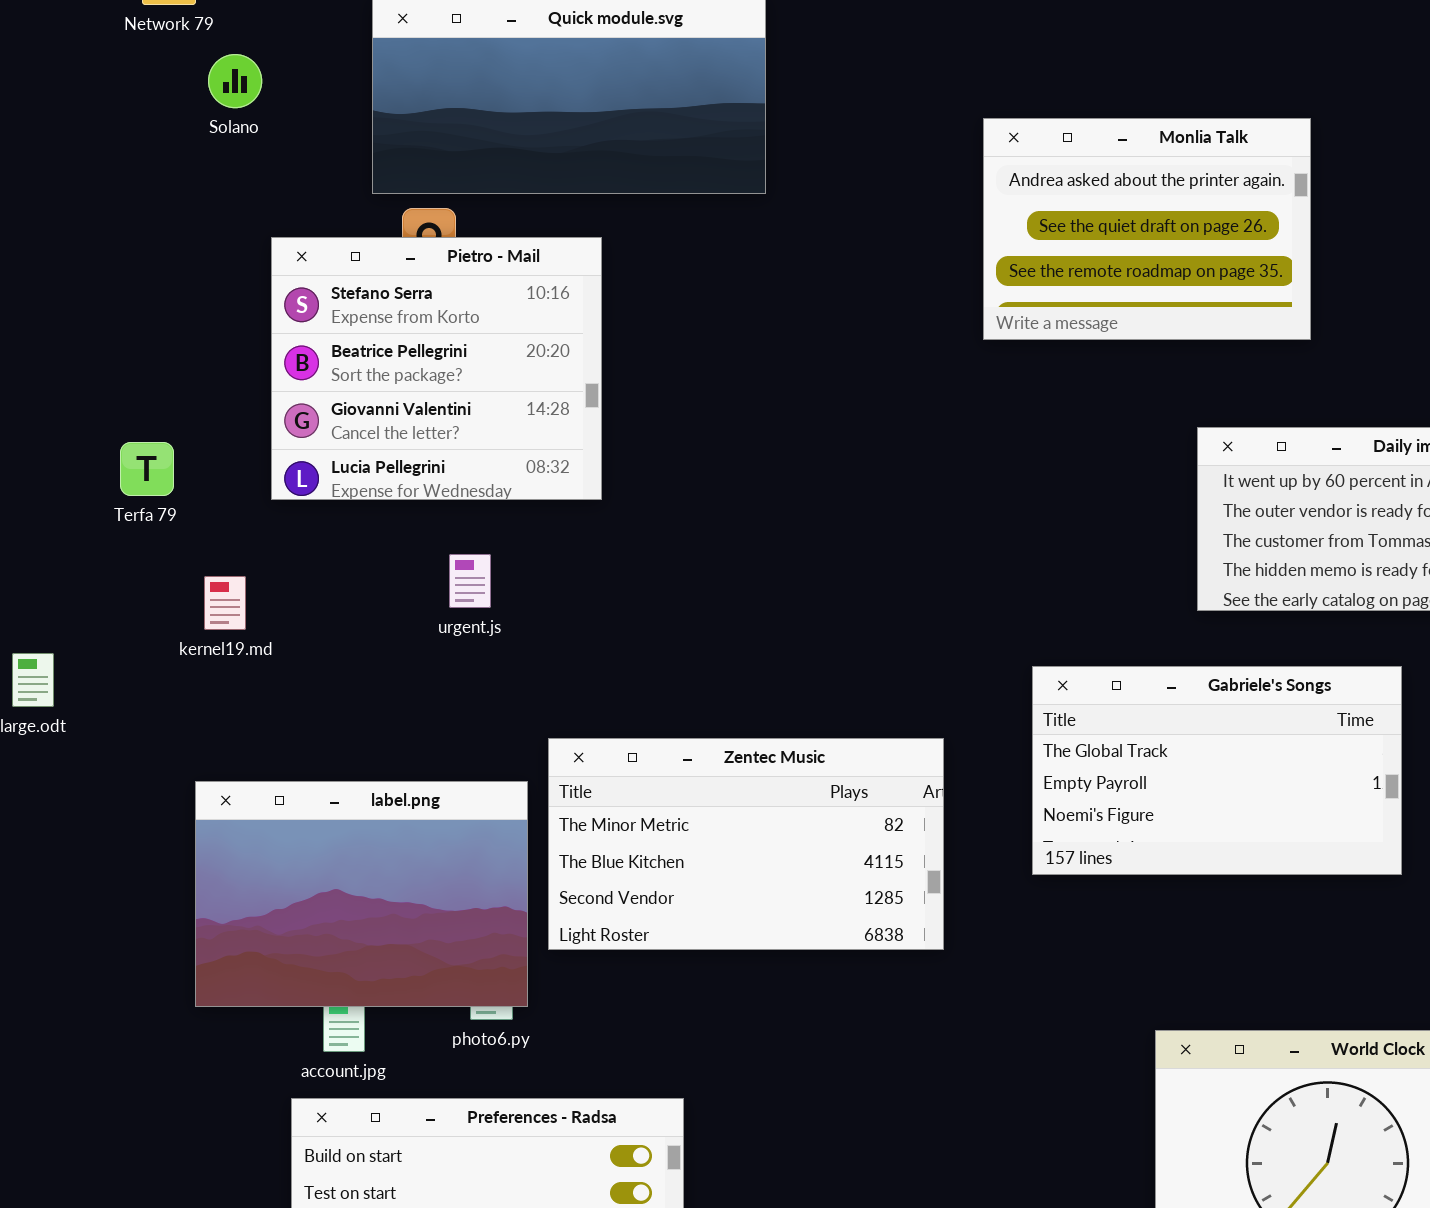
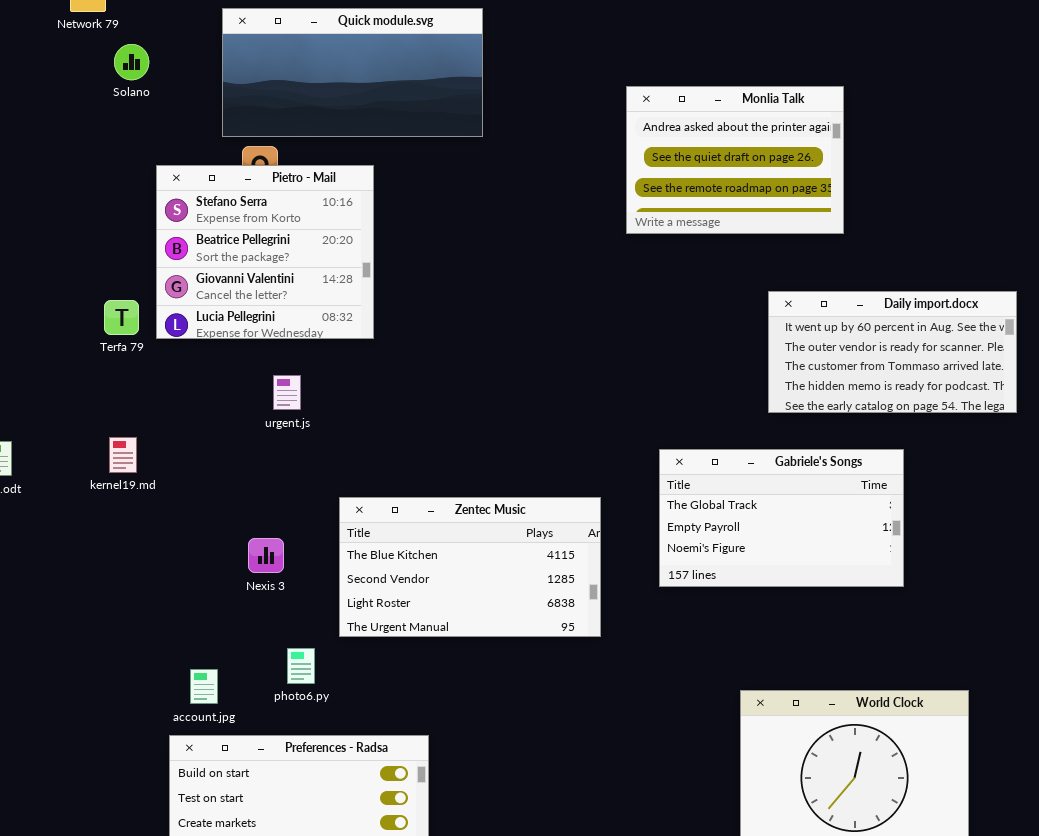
Terfa 79: [120,442,174,496] -> [104,300,139,335], moved
kernel19.md: [204,576,246,630] -> [109,437,137,473], moved
Zentec Music: [548,738,944,950] -> [339,497,601,637], scrolled down 1 row
label.png: [195,781,528,1007] -> none, closed

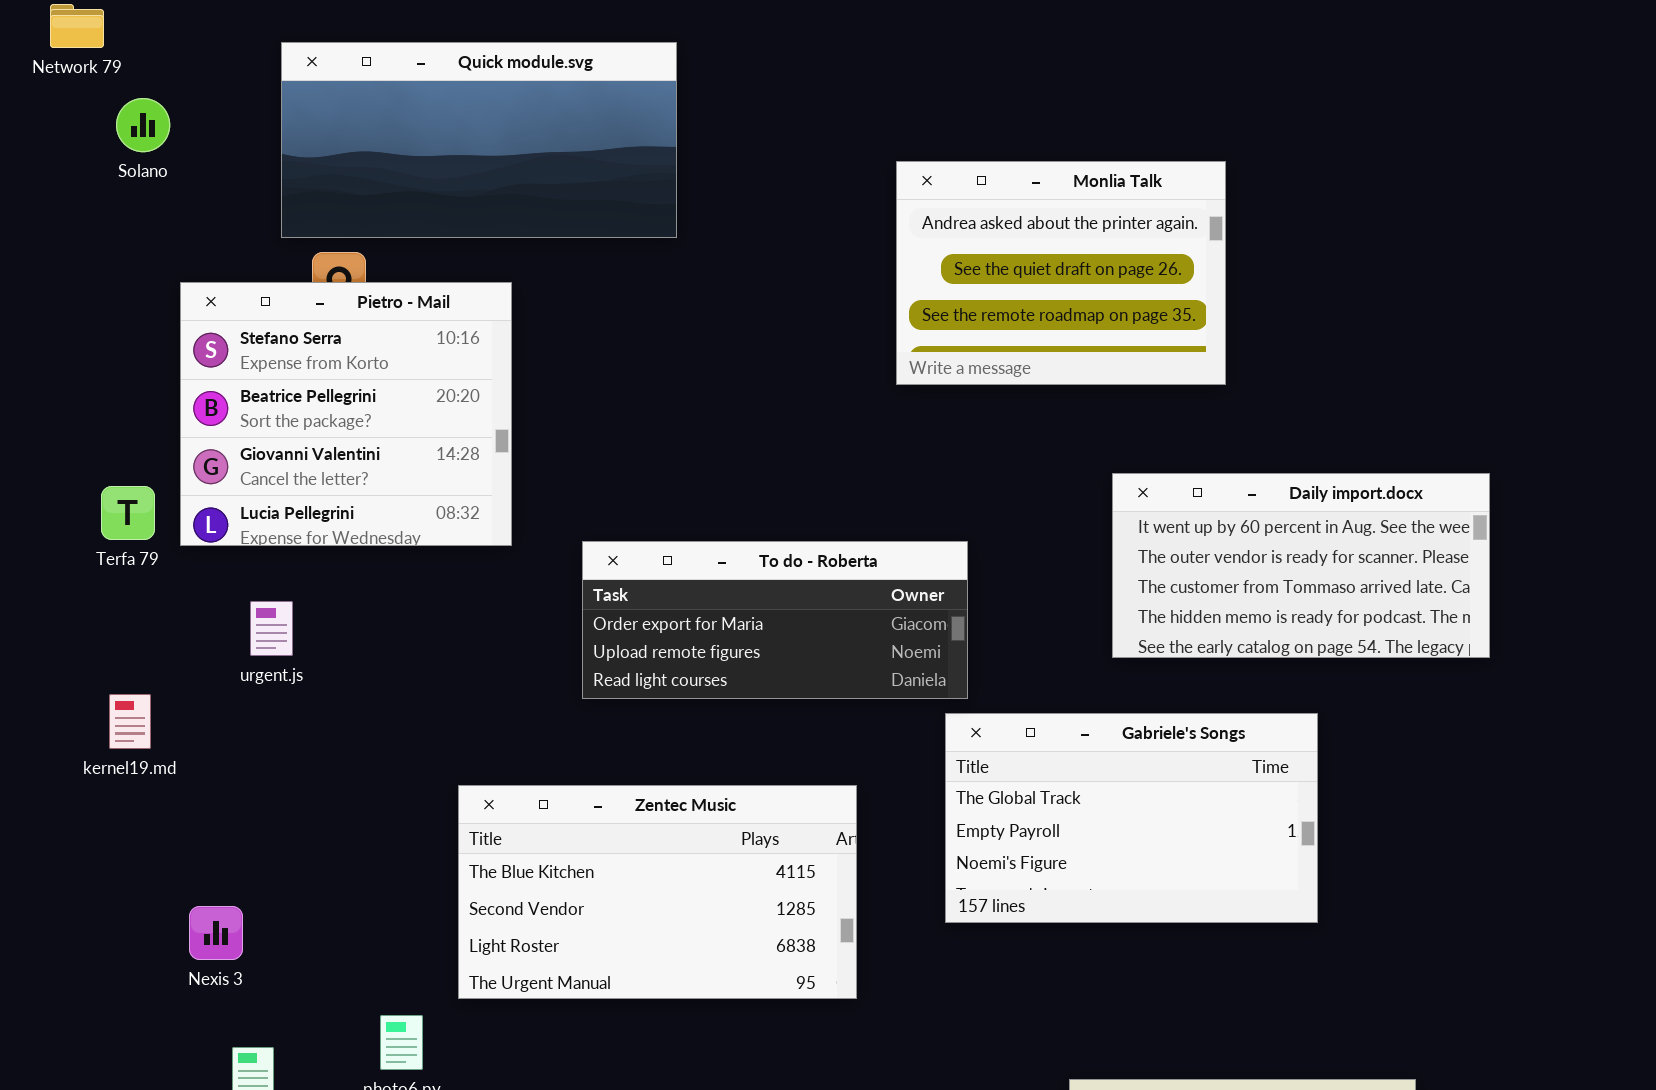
To do - Roberta: none -> [582,541,968,699], opened
urgent.js: [273,375,301,410] -> [250,601,293,656], moved
Nexis 3: [248,538,284,573] -> [189,906,243,960], moved

